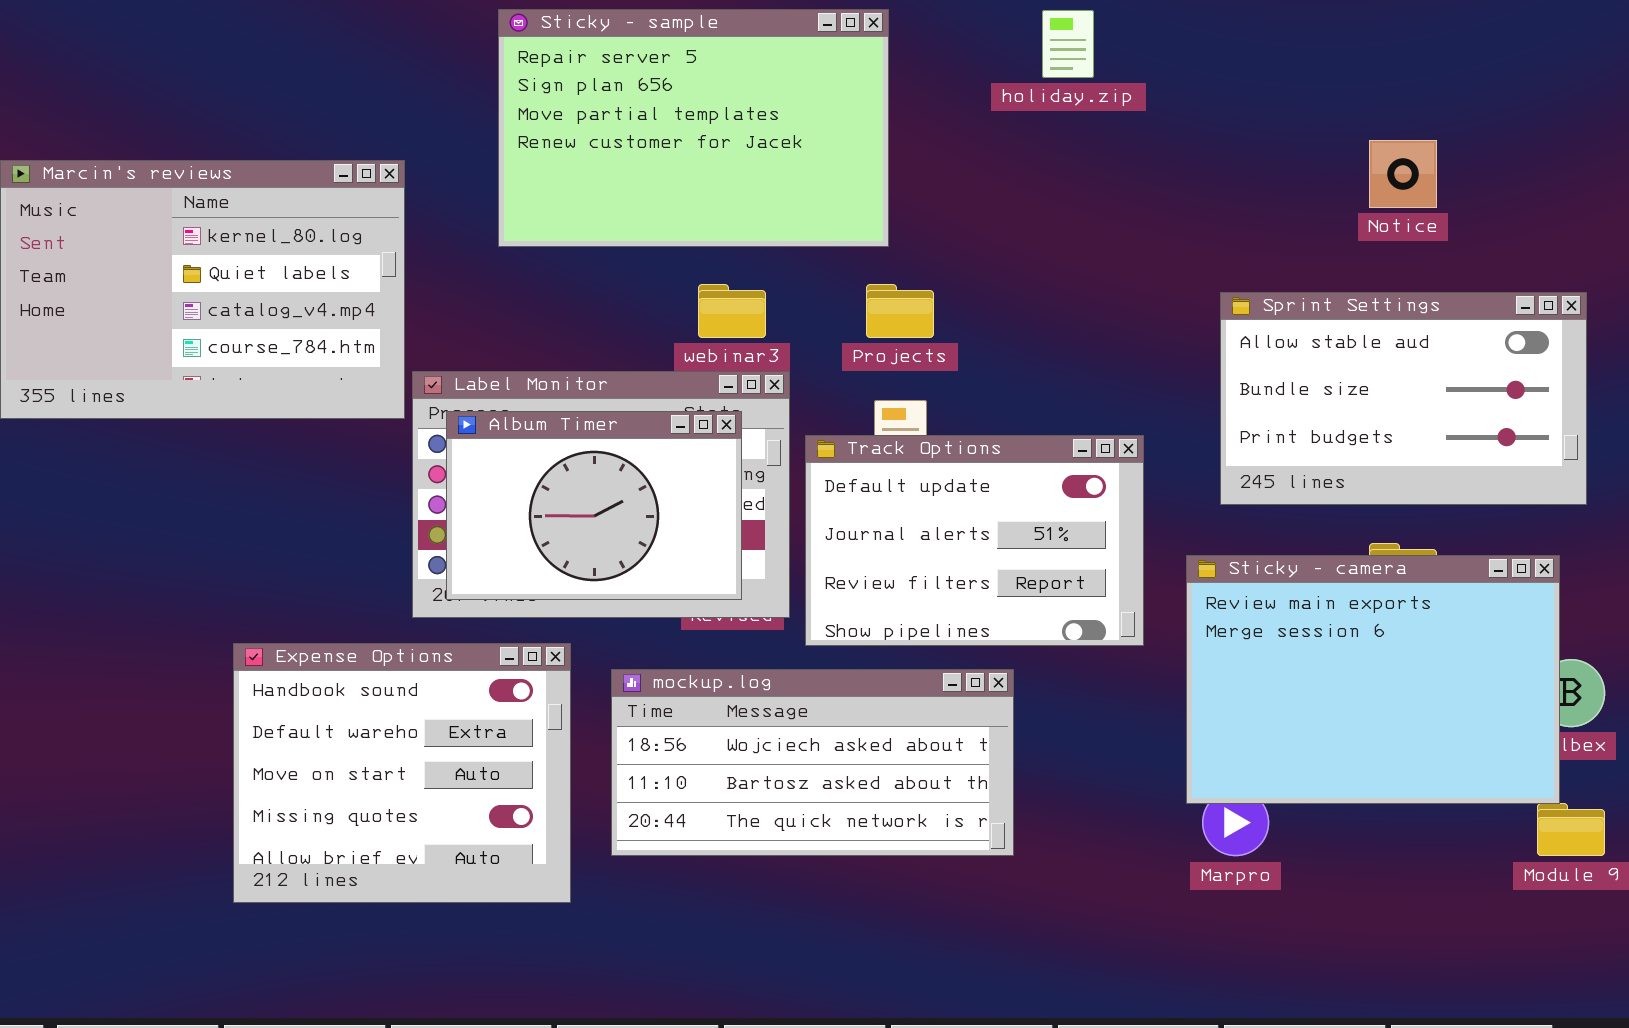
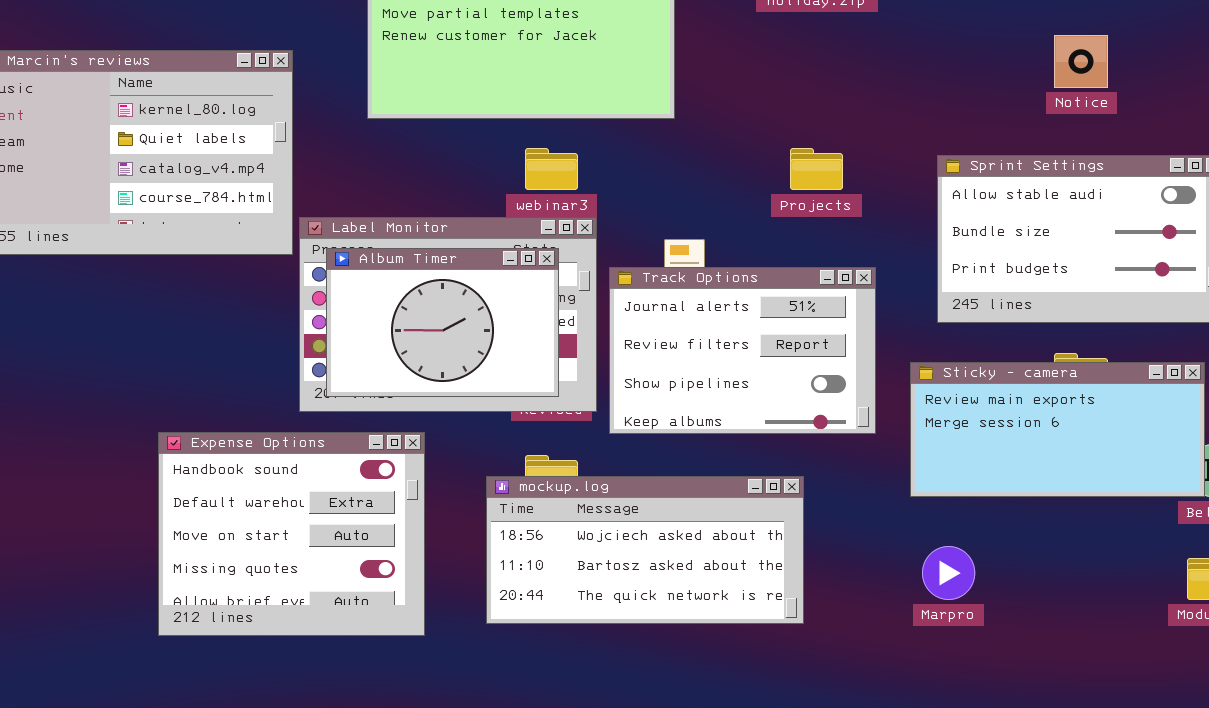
Projects: [866,284,934,338] -> [790,148,843,190], moved
Track Options: [805,435,1144,646] -> [609,267,876,434], scrolled down 1 row
Sticky - camera: [1186,555,1560,804] -> [910,362,1205,497], resized
mockup.log: [611,669,1014,856] -> [486,476,804,624], moved

